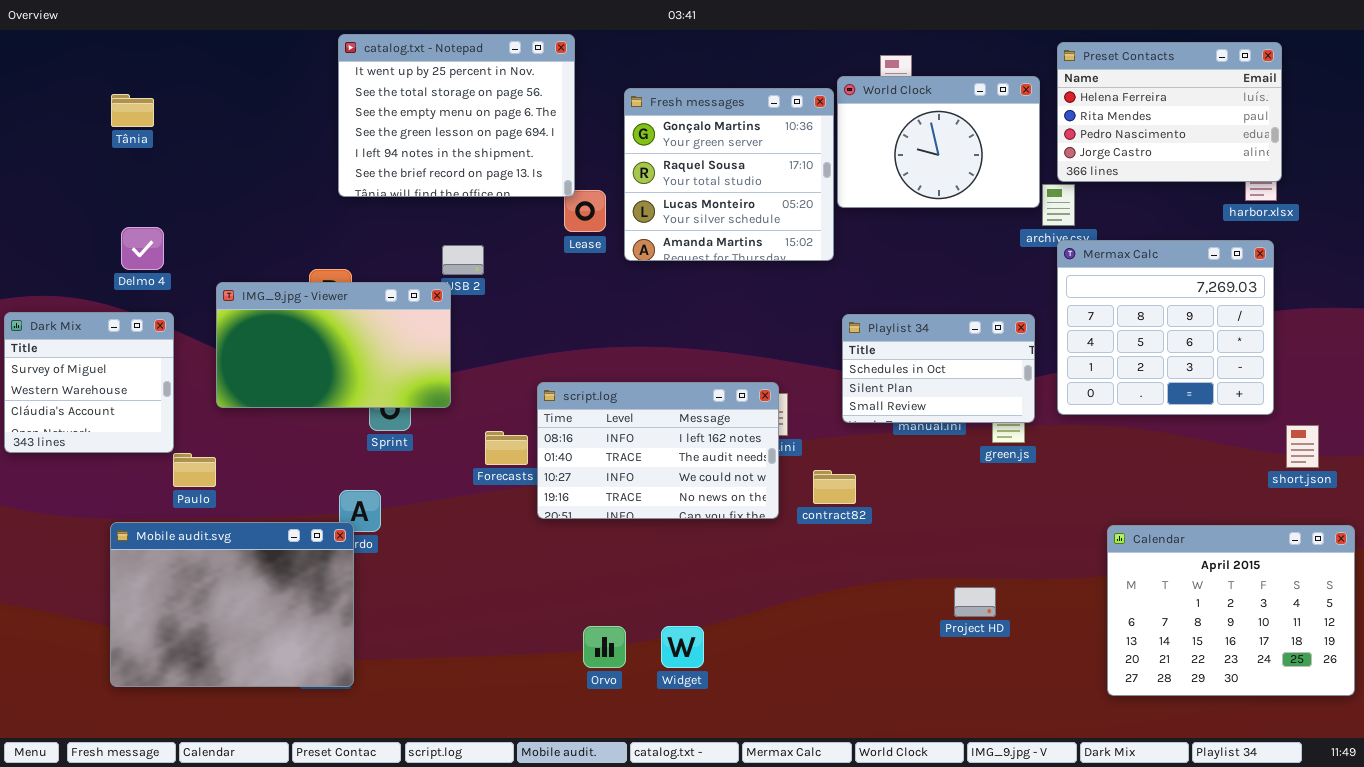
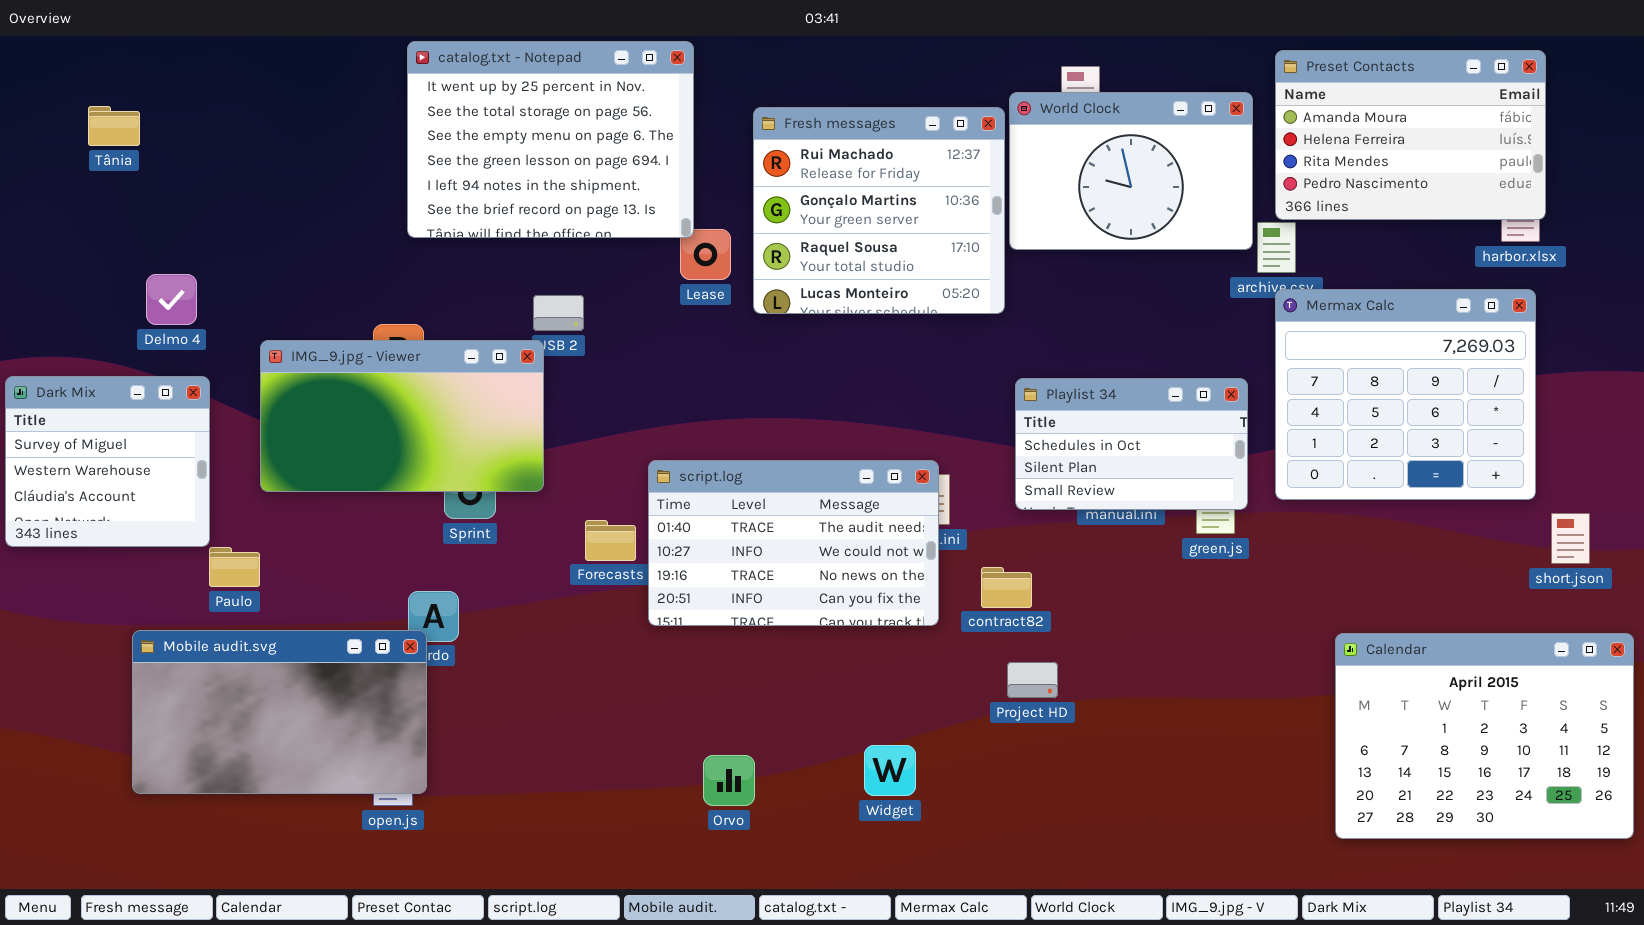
Preset Contacts: [1057,42,1282,182] -> [1275,50,1546,220], scrolled up 1 row
Fresh messages: [624,88,834,261] -> [753,107,1005,314], scrolled up 1 row
Tânia: [111,94,154,127] -> [88,106,140,146], moved
script.log: [537,382,779,519] -> [648,460,939,626], scrolled down 1 row
Mobile audit.svg: [110,522,354,687] -> [132,630,427,794], resized
Project HD: [954,587,996,617] -> [1007,662,1058,698], moved
Widget: [661,626,704,668] -> [864,745,916,796], moved

